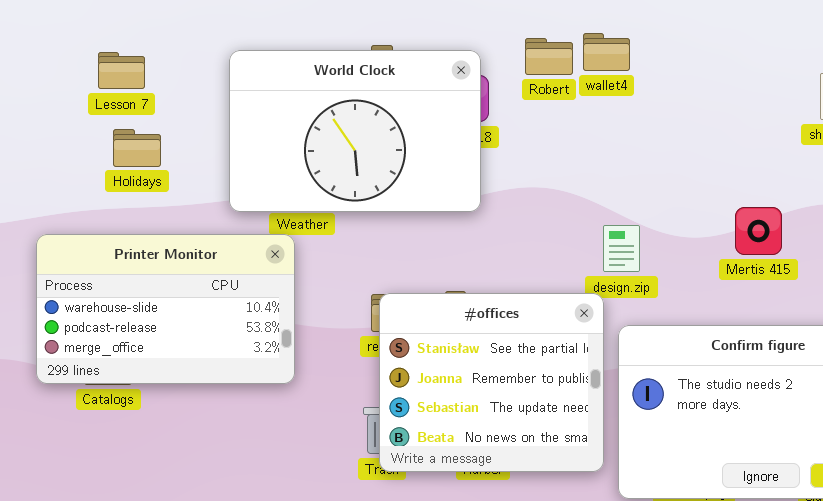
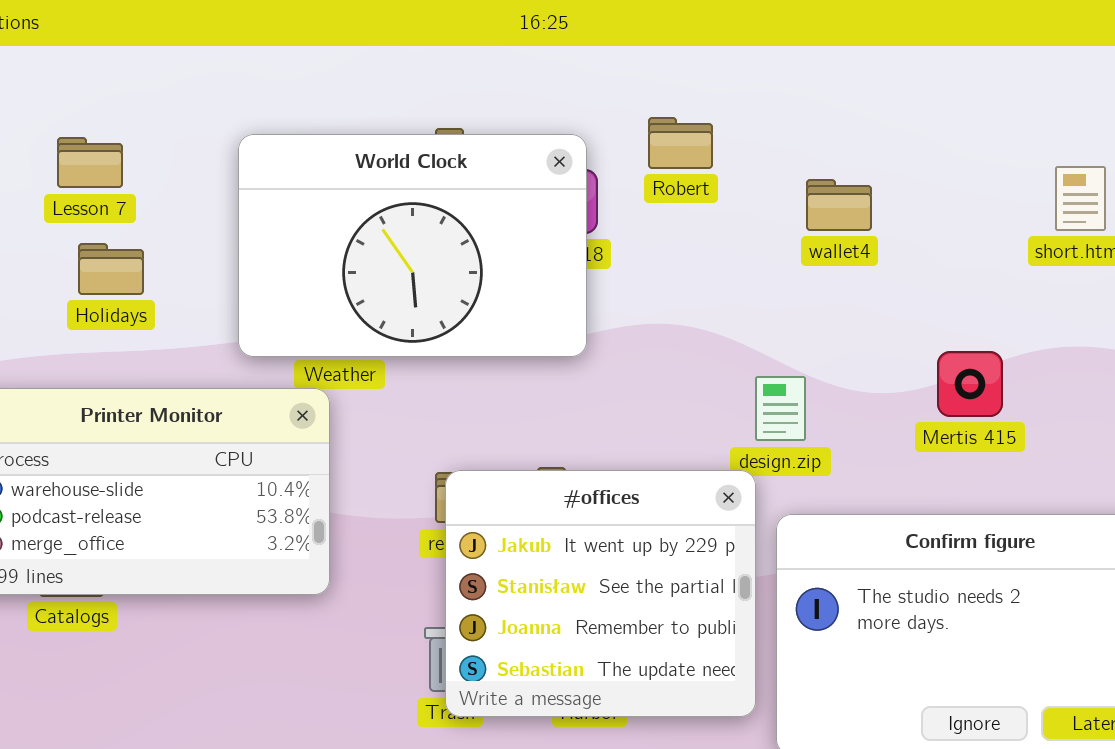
wallet4: [583,33,630,71] -> [806,179,872,231], moved
#offices: [379,293,604,472] -> [445,470,756,717], scrolled up 1 row

